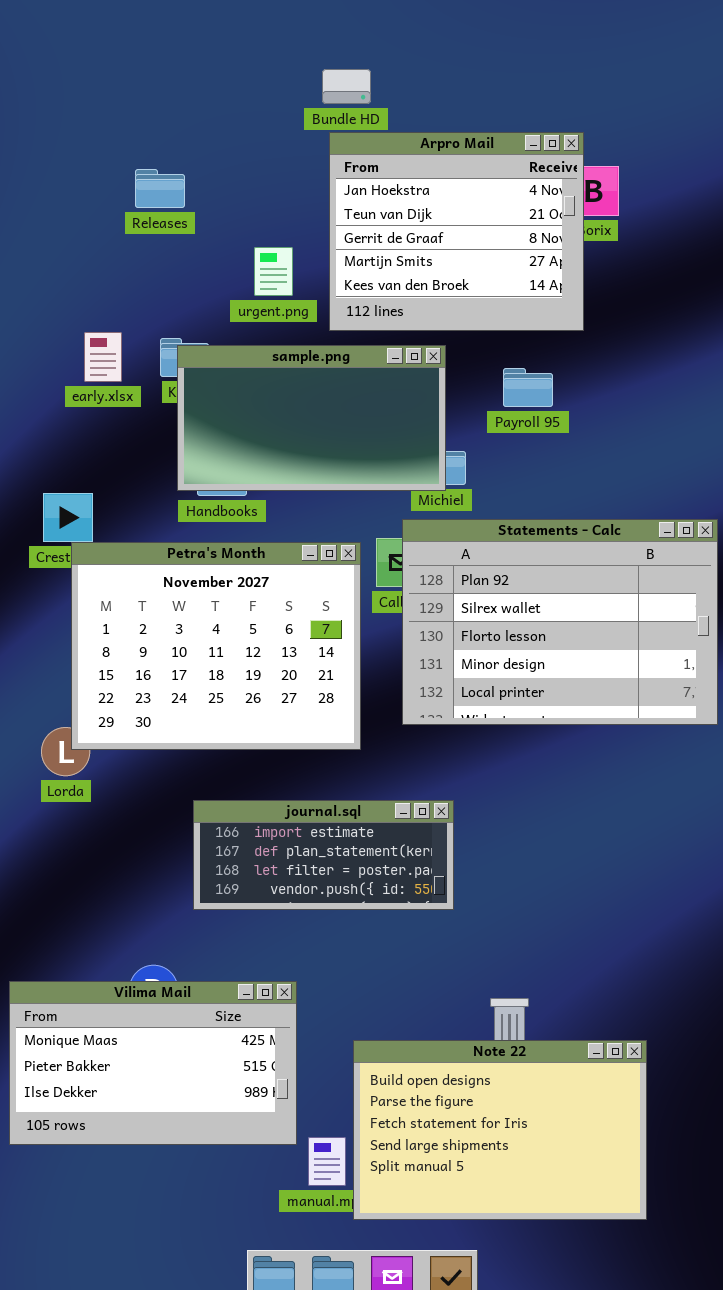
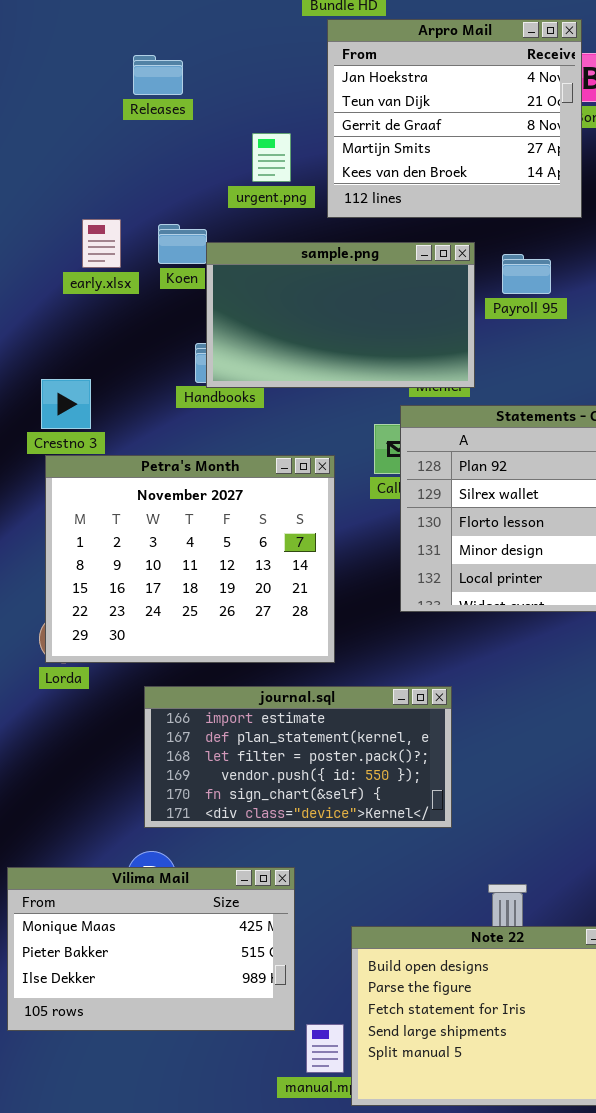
sample.png: [177,345,446,491] -> [206,242,475,388], moved
Petra's Month: [71,542,361,750] -> [45,455,335,663], moved
journal.sql: [193,800,454,910] -> [144,686,452,828], resized

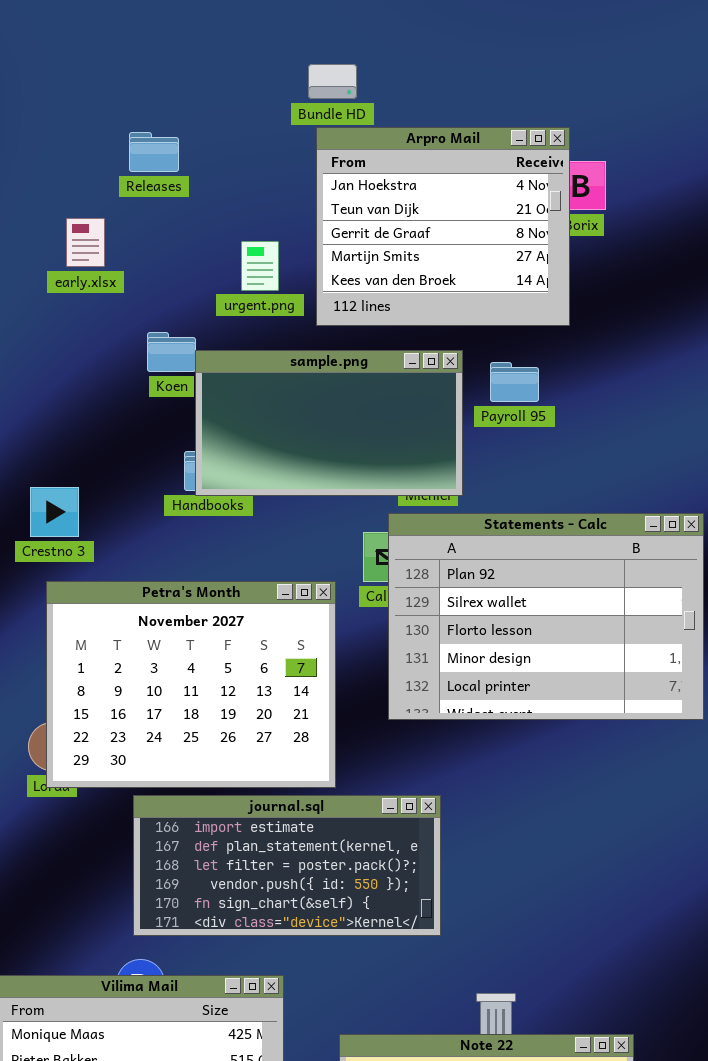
Releases: [133,55,183,95] -> [129,132,179,172], moved
early.xlsx: [82,219,121,268] -> [66,218,105,267], moved
Petra's Month: [45,455,335,663] -> [46,581,336,788], moved

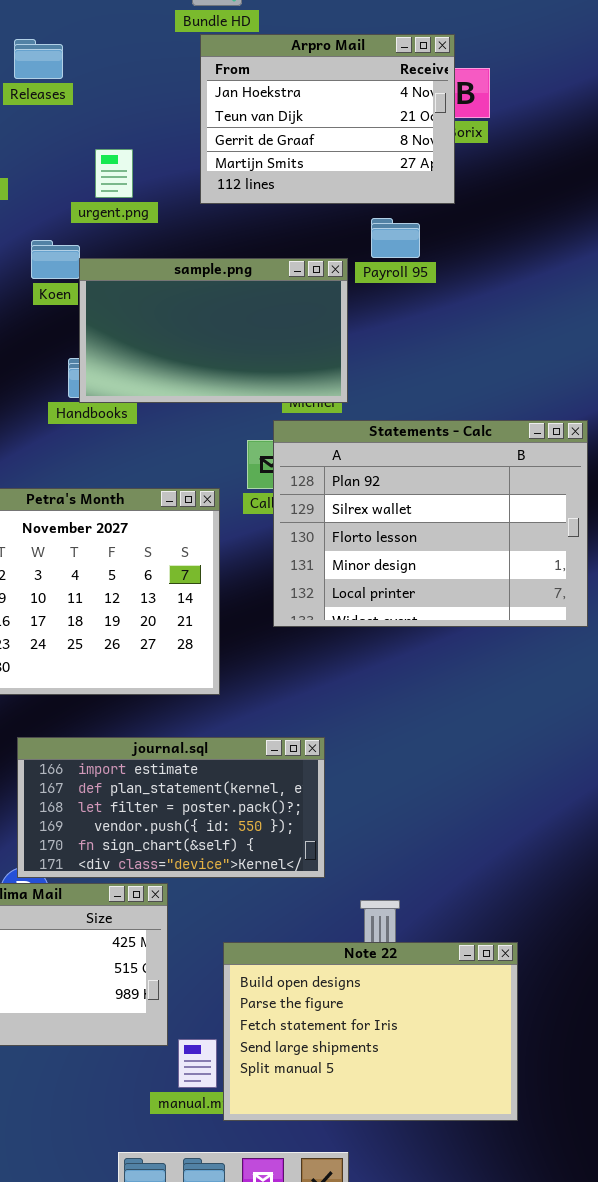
Arpro Mail: [316,127,570,326] -> [200,34,455,204], resized
urgent.png: [241,241,279,291] -> [95,149,133,198], moved
Payroll 95: [490,362,539,402] -> [371,218,420,258], moved
journal.sql: [133,795,441,936] -> [17,737,325,878], moved

